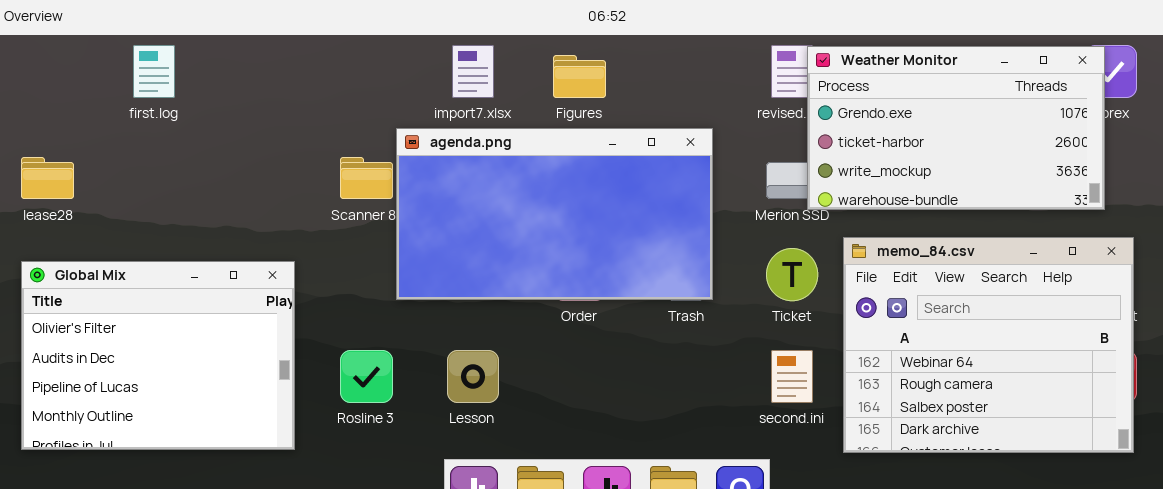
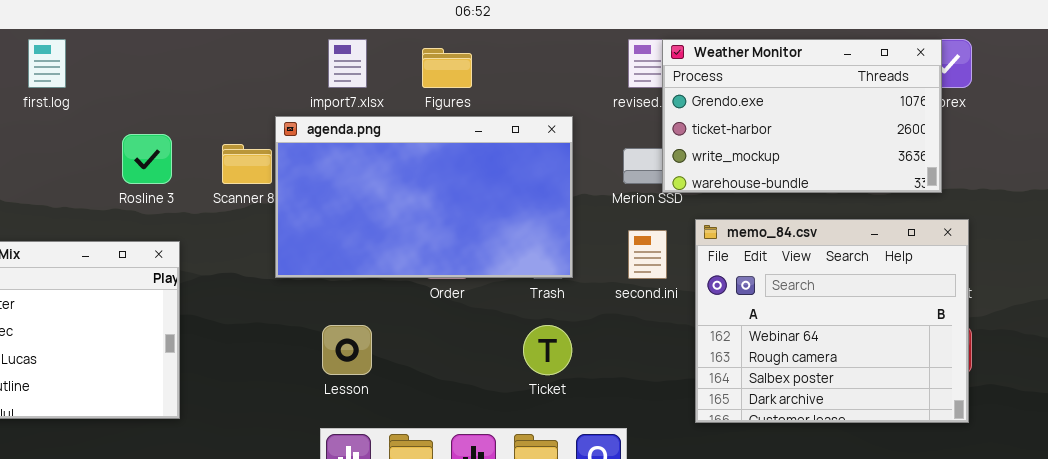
Ticket: [766,248,818,301] -> [523,325,572,375], moved
Rosline 3: [340,350,393,403] -> [122,134,172,184], moved
second.ini: [771,350,813,403] -> [628,230,667,279], moved

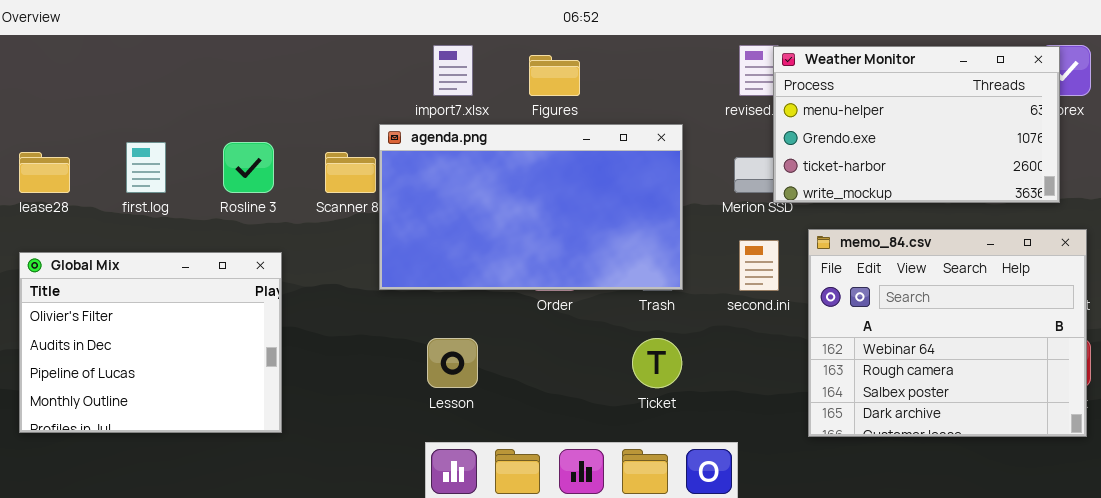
first.log: [28,39,66,88] -> [126,142,166,193], moved
Weather Monitor: [662,39,942,193] -> [773,46,1060,203], scrolled up 1 row

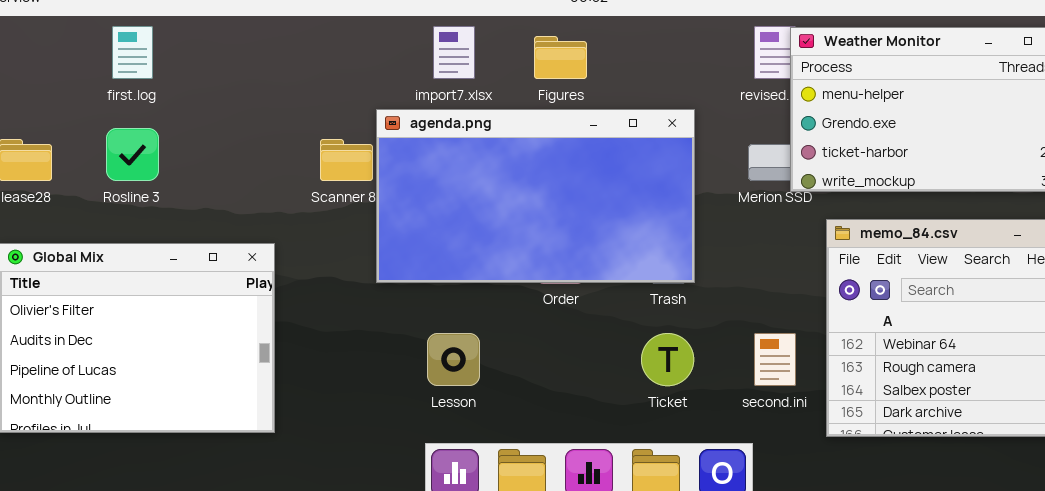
first.log: [126,142,166,193] -> [112,26,153,79], moved
Rosline 3: [223,142,274,193] -> [106,128,159,181], moved
second.ini: [739,240,779,291] -> [754,333,796,386], moved

